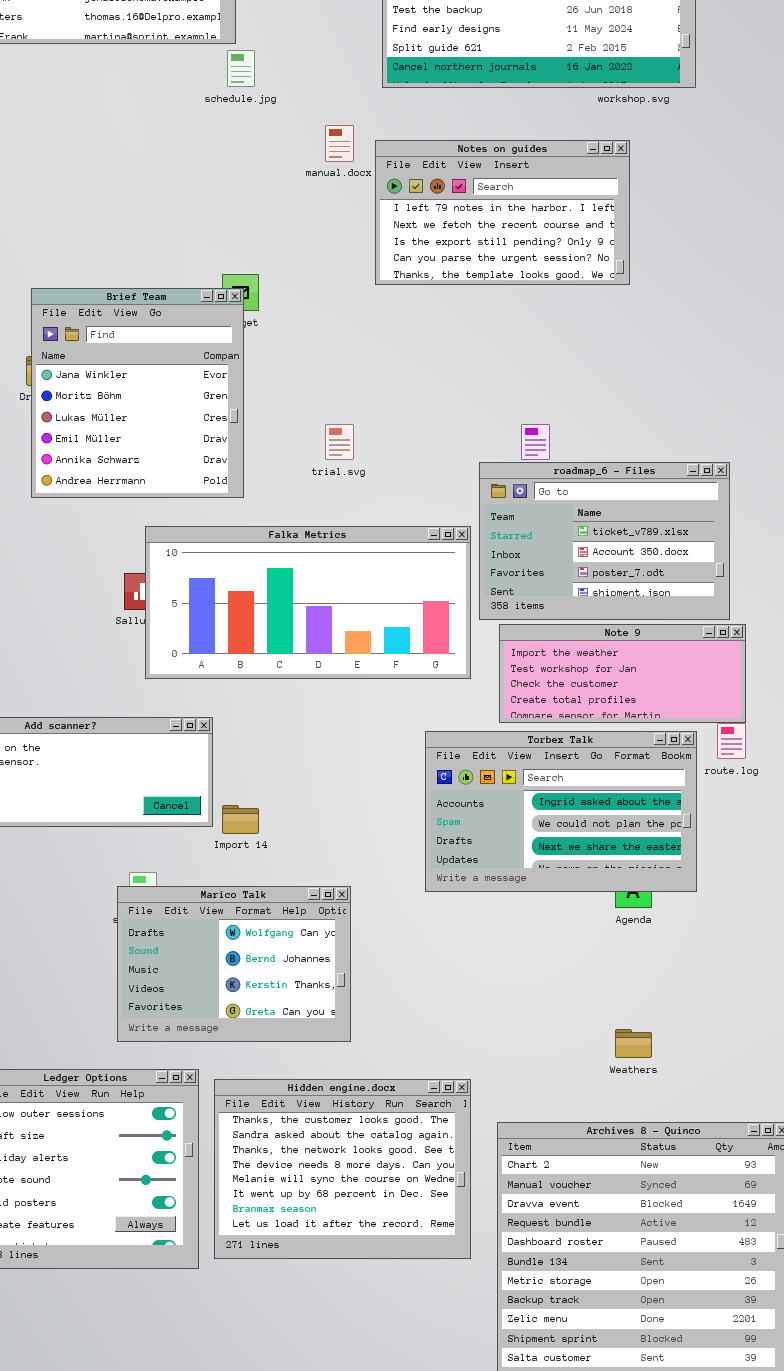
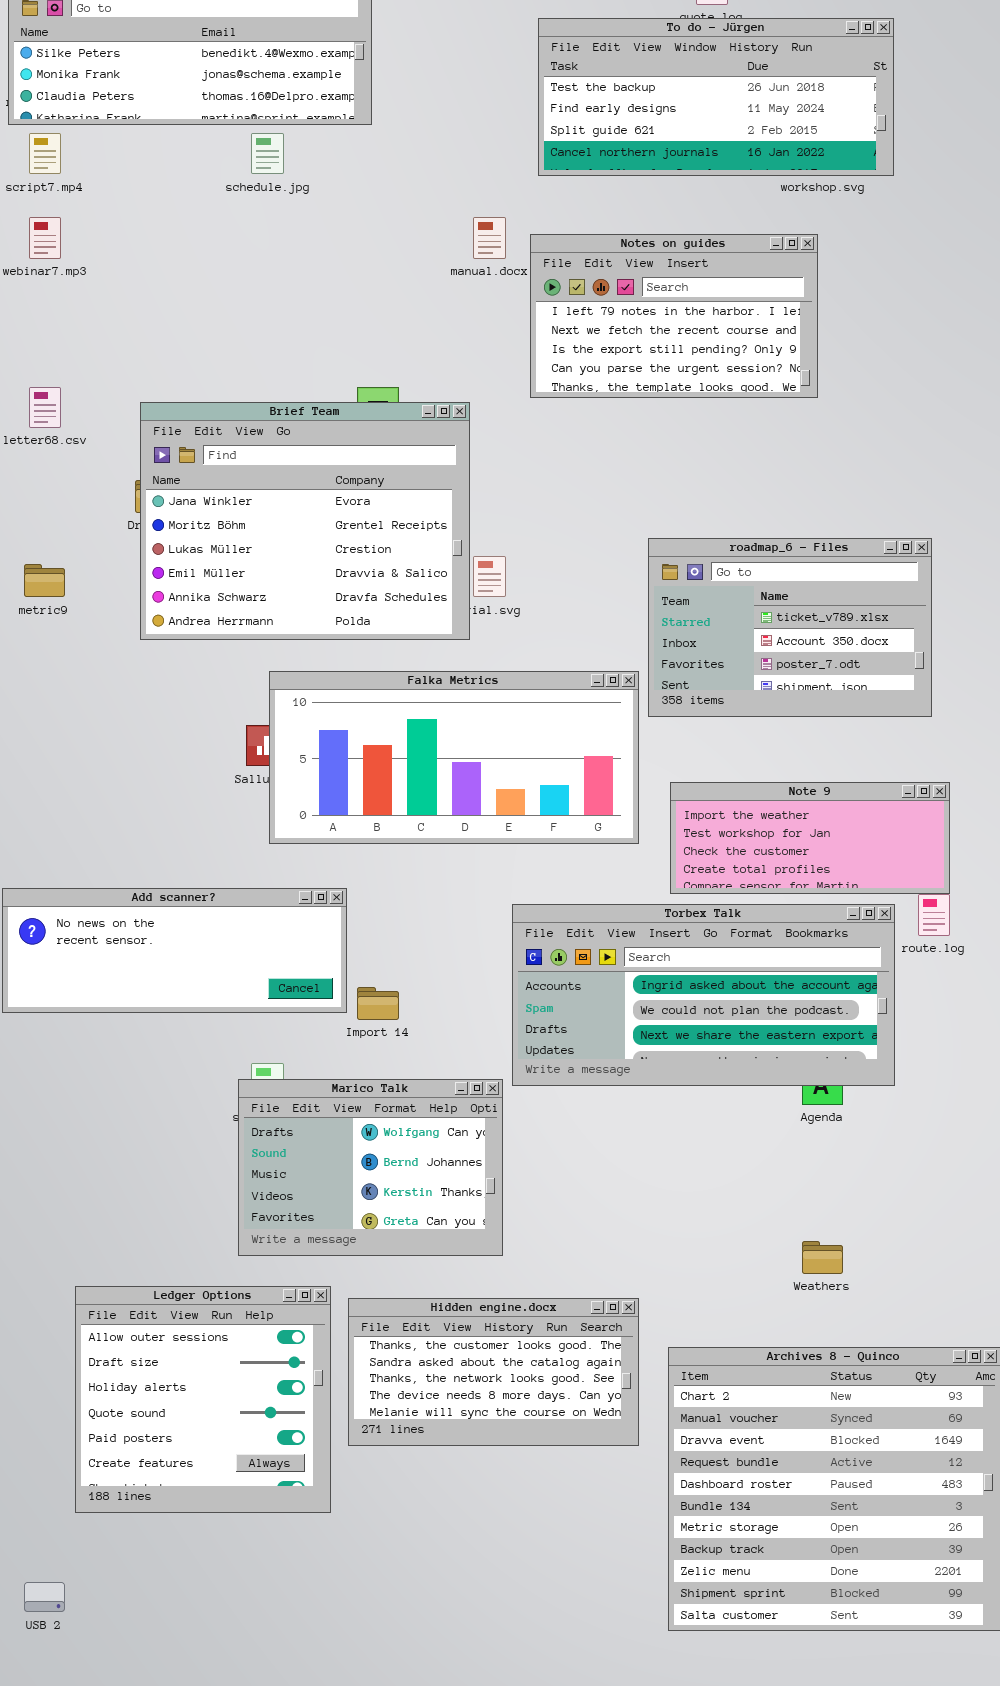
schedule.jpg: [227,50,255,87] -> [251,133,284,174], moved
Brief Team: [31,288,244,498] -> [140,402,470,640], resized
roadmap_6 - Files: [479,462,730,620] -> [648,538,932,717], moved
Torbex Talk: [425,731,697,892] -> [512,904,895,1086], resized
Hidden engine.docx: [214,1079,471,1259] -> [348,1298,639,1446], resized

